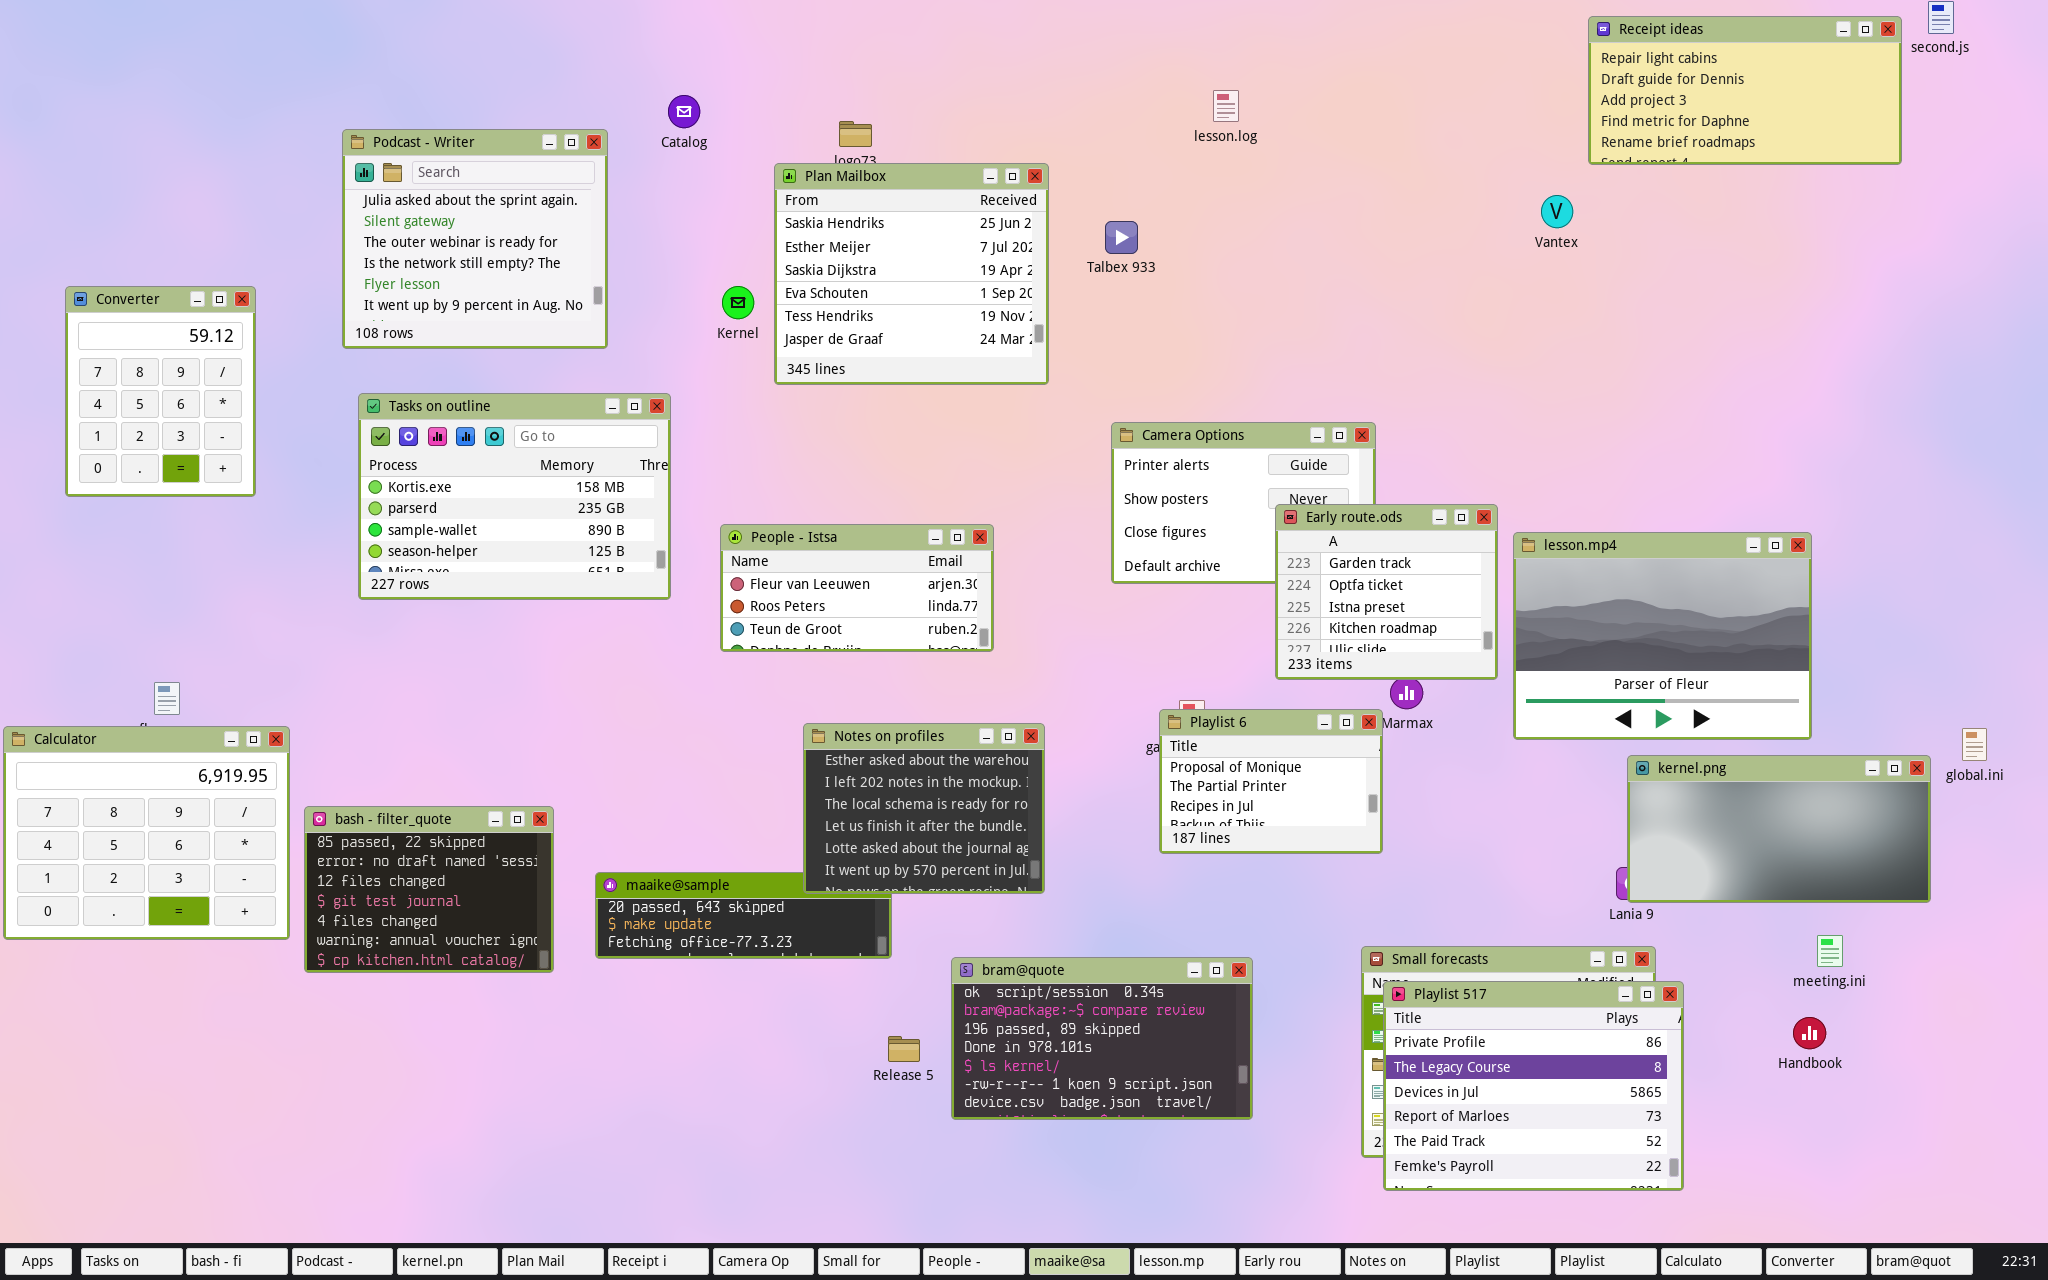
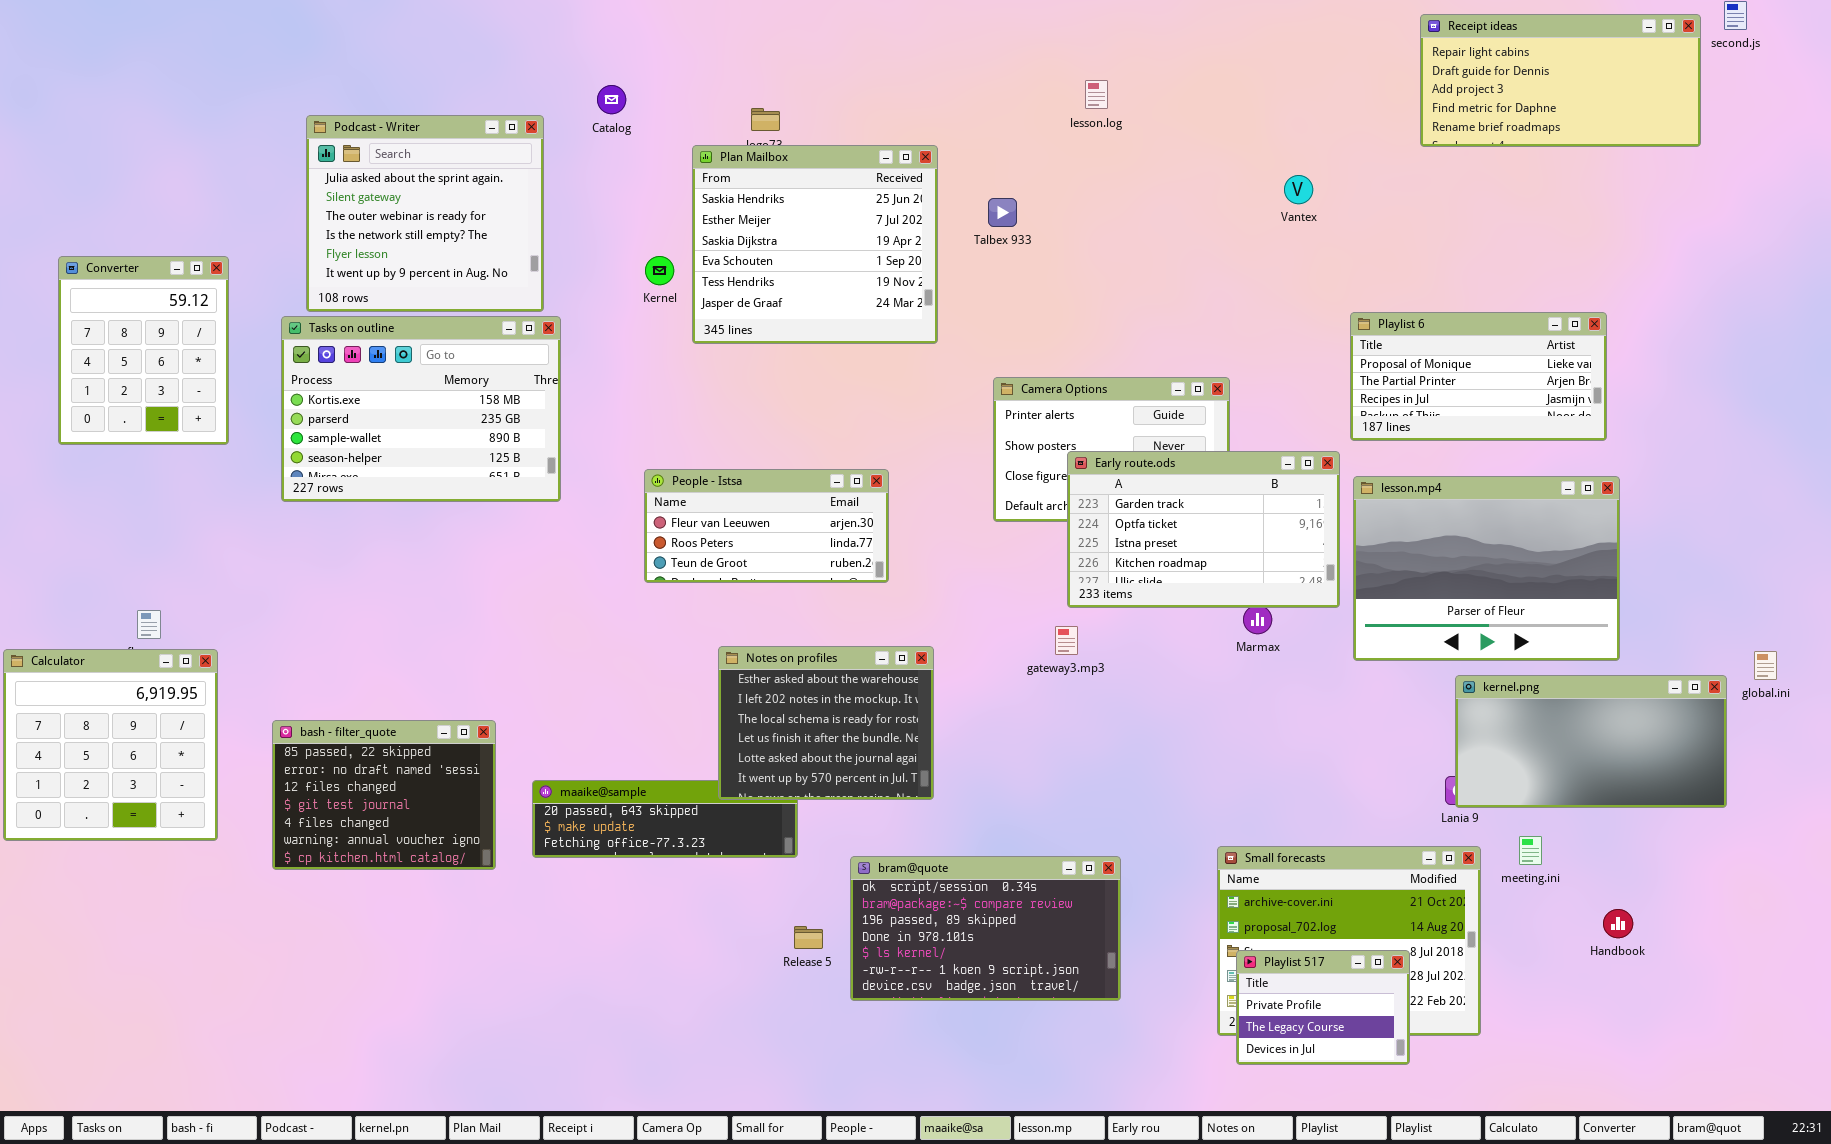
Vantex: [1541,195,1573,228] -> [1284,175,1313,204], moved
Tasks on outline: [358,393,671,600] -> [281,316,561,502], moved
Early route.ods: [1275,504,1498,680] -> [1067,451,1340,608], resized
Playlist 6: [1159,709,1383,854] -> [1350,312,1607,441], moved, resized
Calculator: [3,726,290,940] -> [3,649,218,841], resized
meeting.ini: [1817,935,1843,967] -> [1519,836,1542,865], moved
Playlist 517: [1383,981,1684,1191] -> [1236,950,1410,1065], resized

